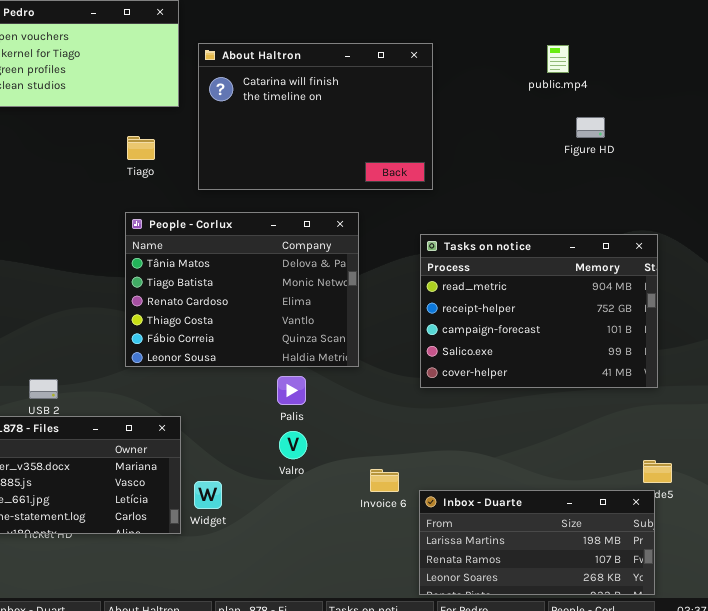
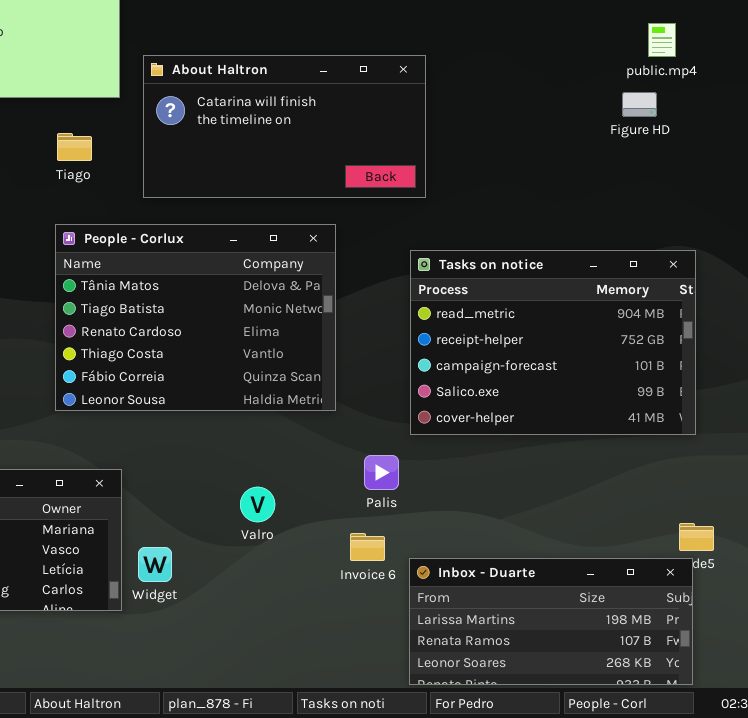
About Haltron: [198,43,433,190] -> [143,55,426,198], resized
public.mp4: [547,45,569,73] -> [648,23,676,57], moved
Figure HD: [576,117,605,138] -> [622,92,657,117], moved
Palis: [277,376,306,405] -> [364,455,399,490], moved

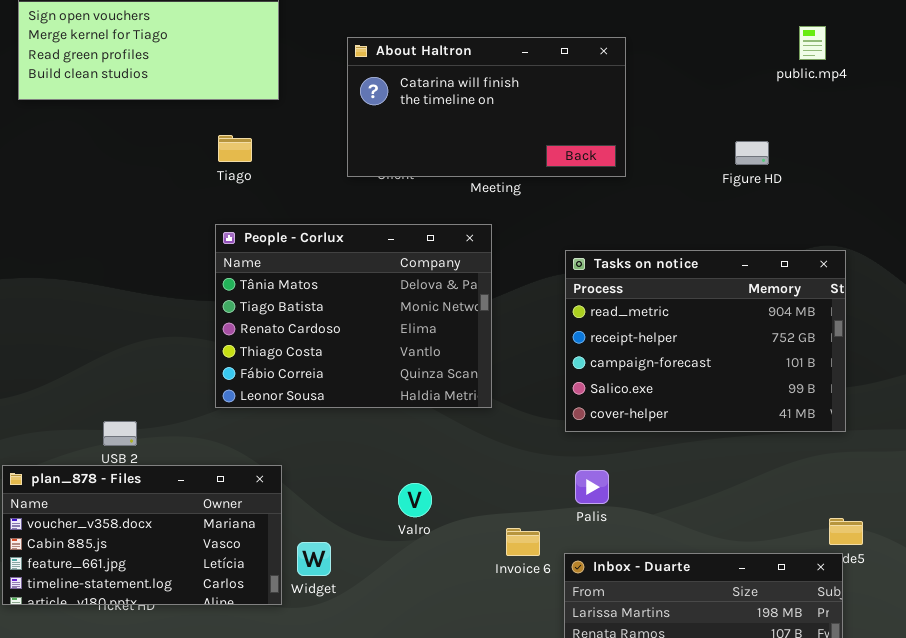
About Haltron: [143,55,426,198] -> [347,37,626,177], moved
Figure HD: [622,92,657,117] -> [735,141,769,165], moved
Palis: [364,455,399,490] -> [575,470,609,504], moved

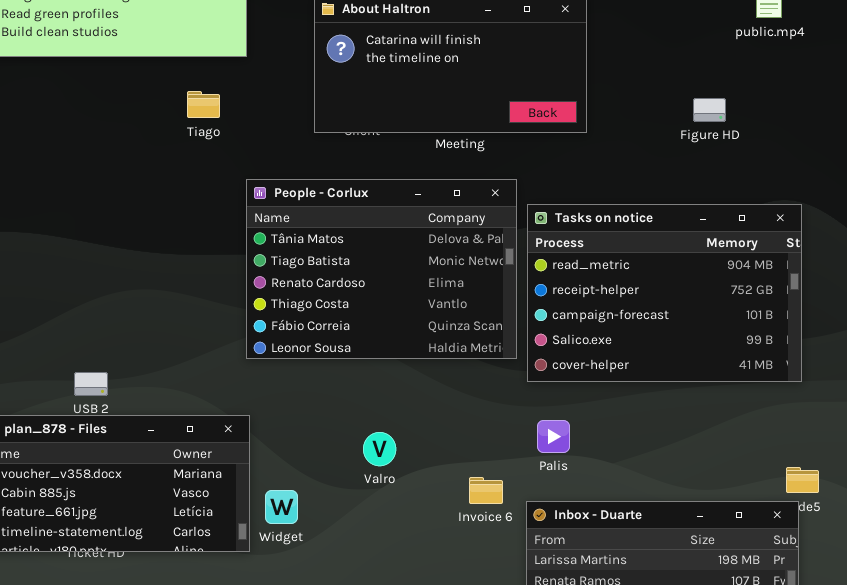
People - Corlux: [215,224,492,408] -> [246,179,517,359], moved

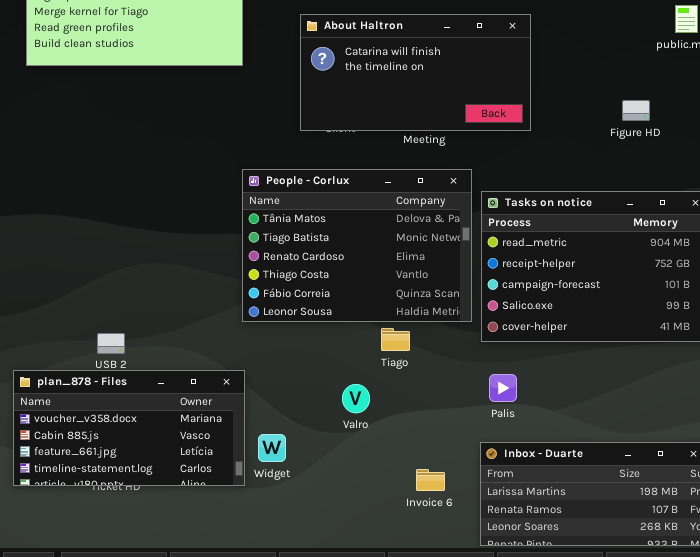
Tiago: [187,91,220,118] -> [381,328,410,351], moved
Invoice 6: [469,477,503,504] -> [416,469,445,491], moved

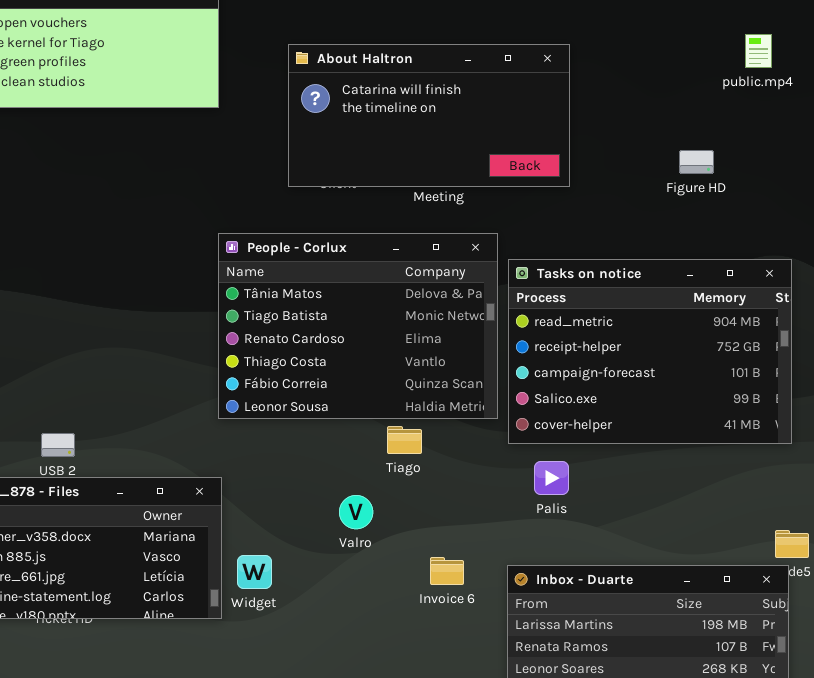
Palis: [489,374,517,402] -> [534,461,569,495], moved
Invoice 6: [416,469,445,491] -> [430,557,464,585], moved

